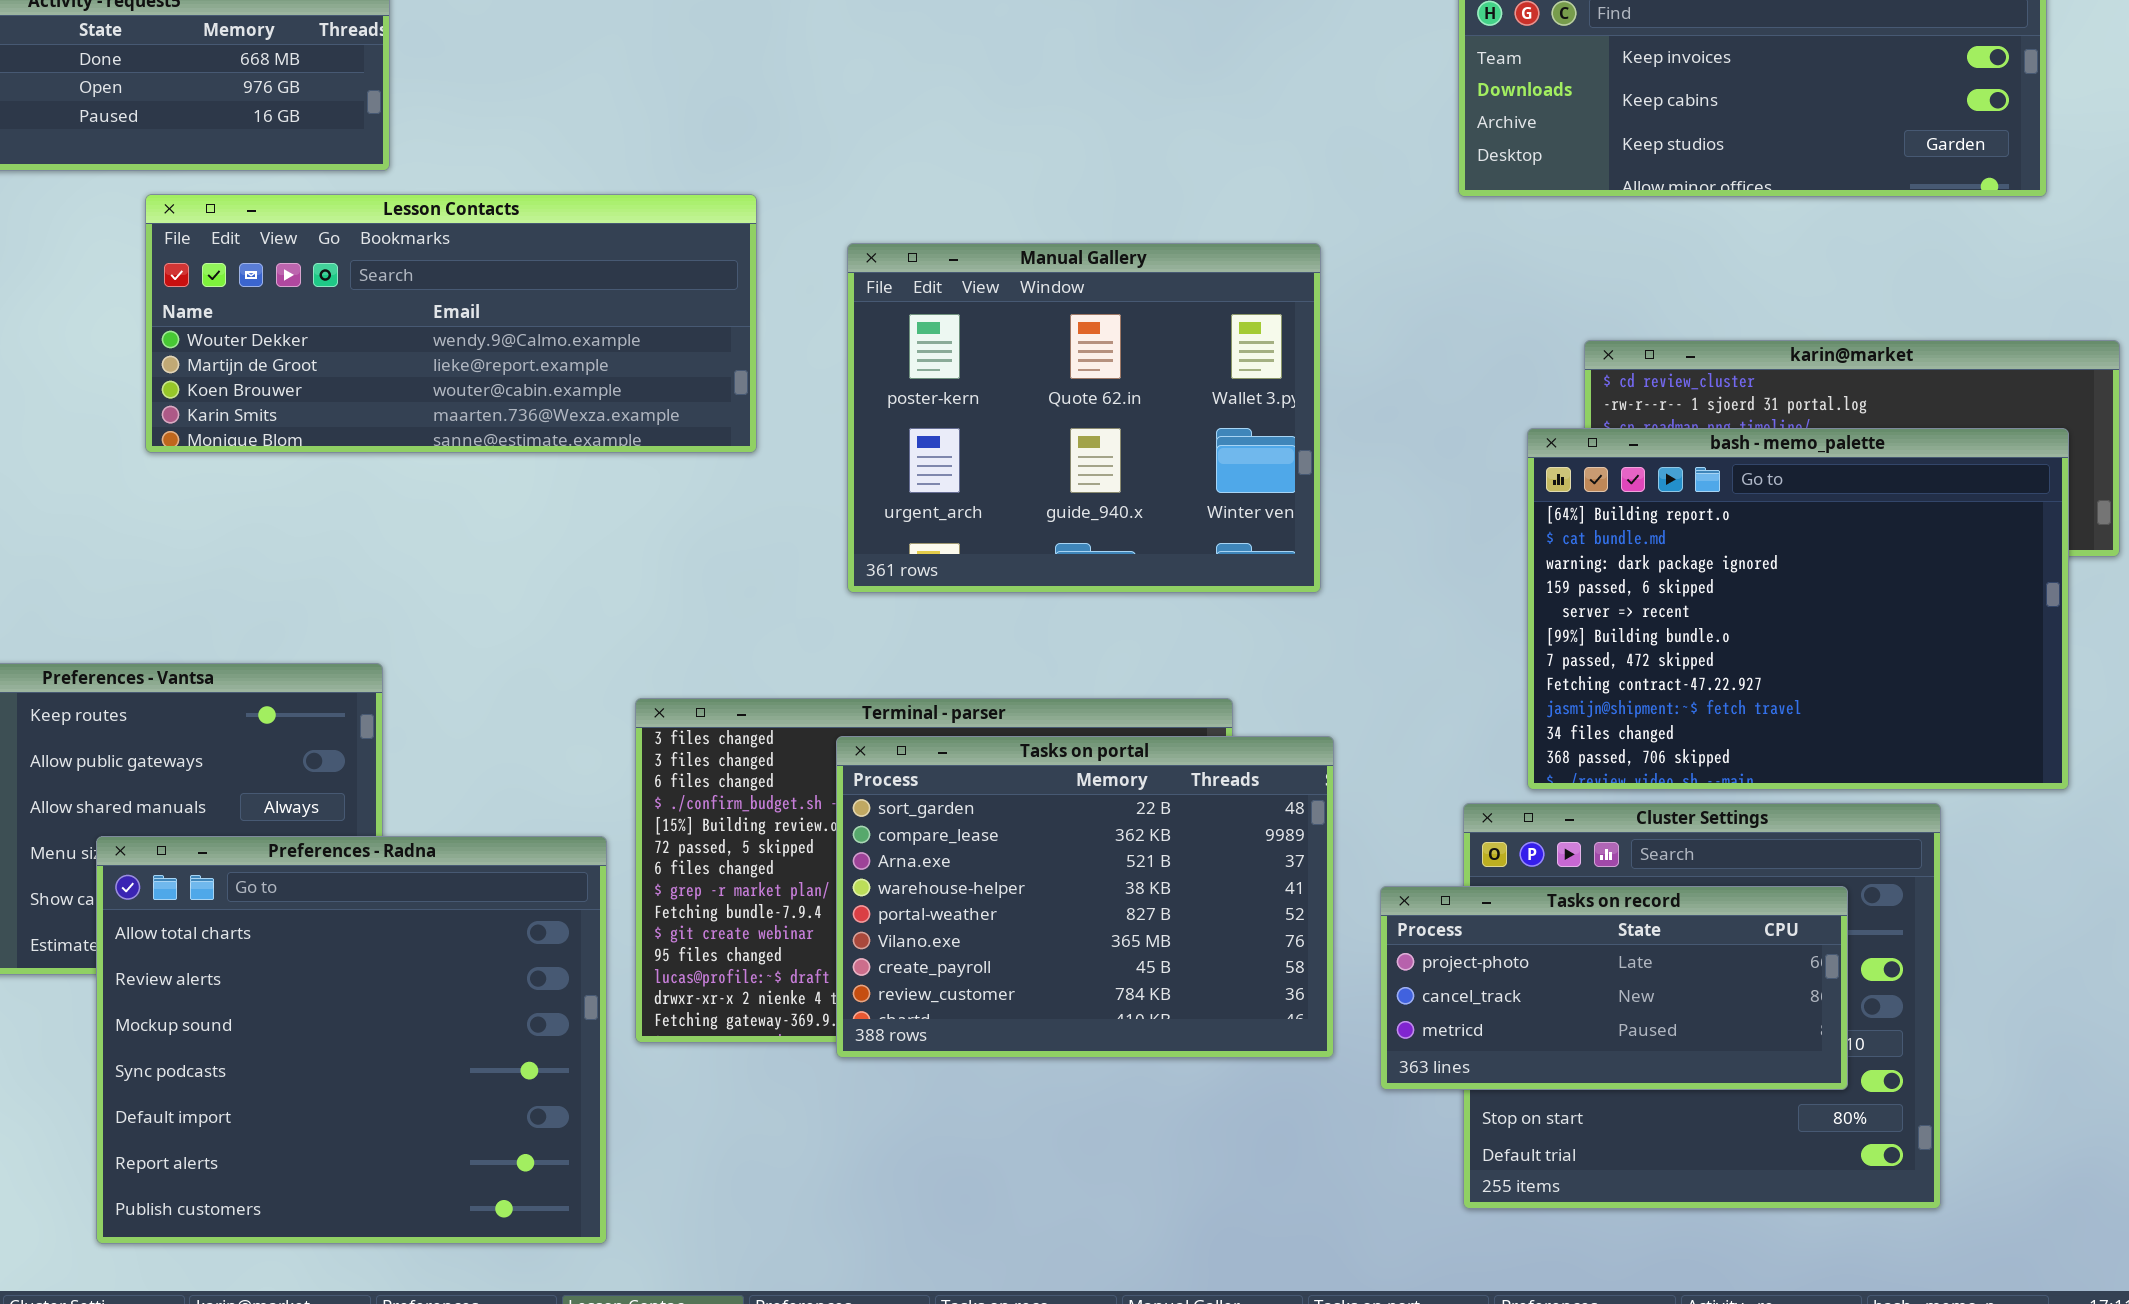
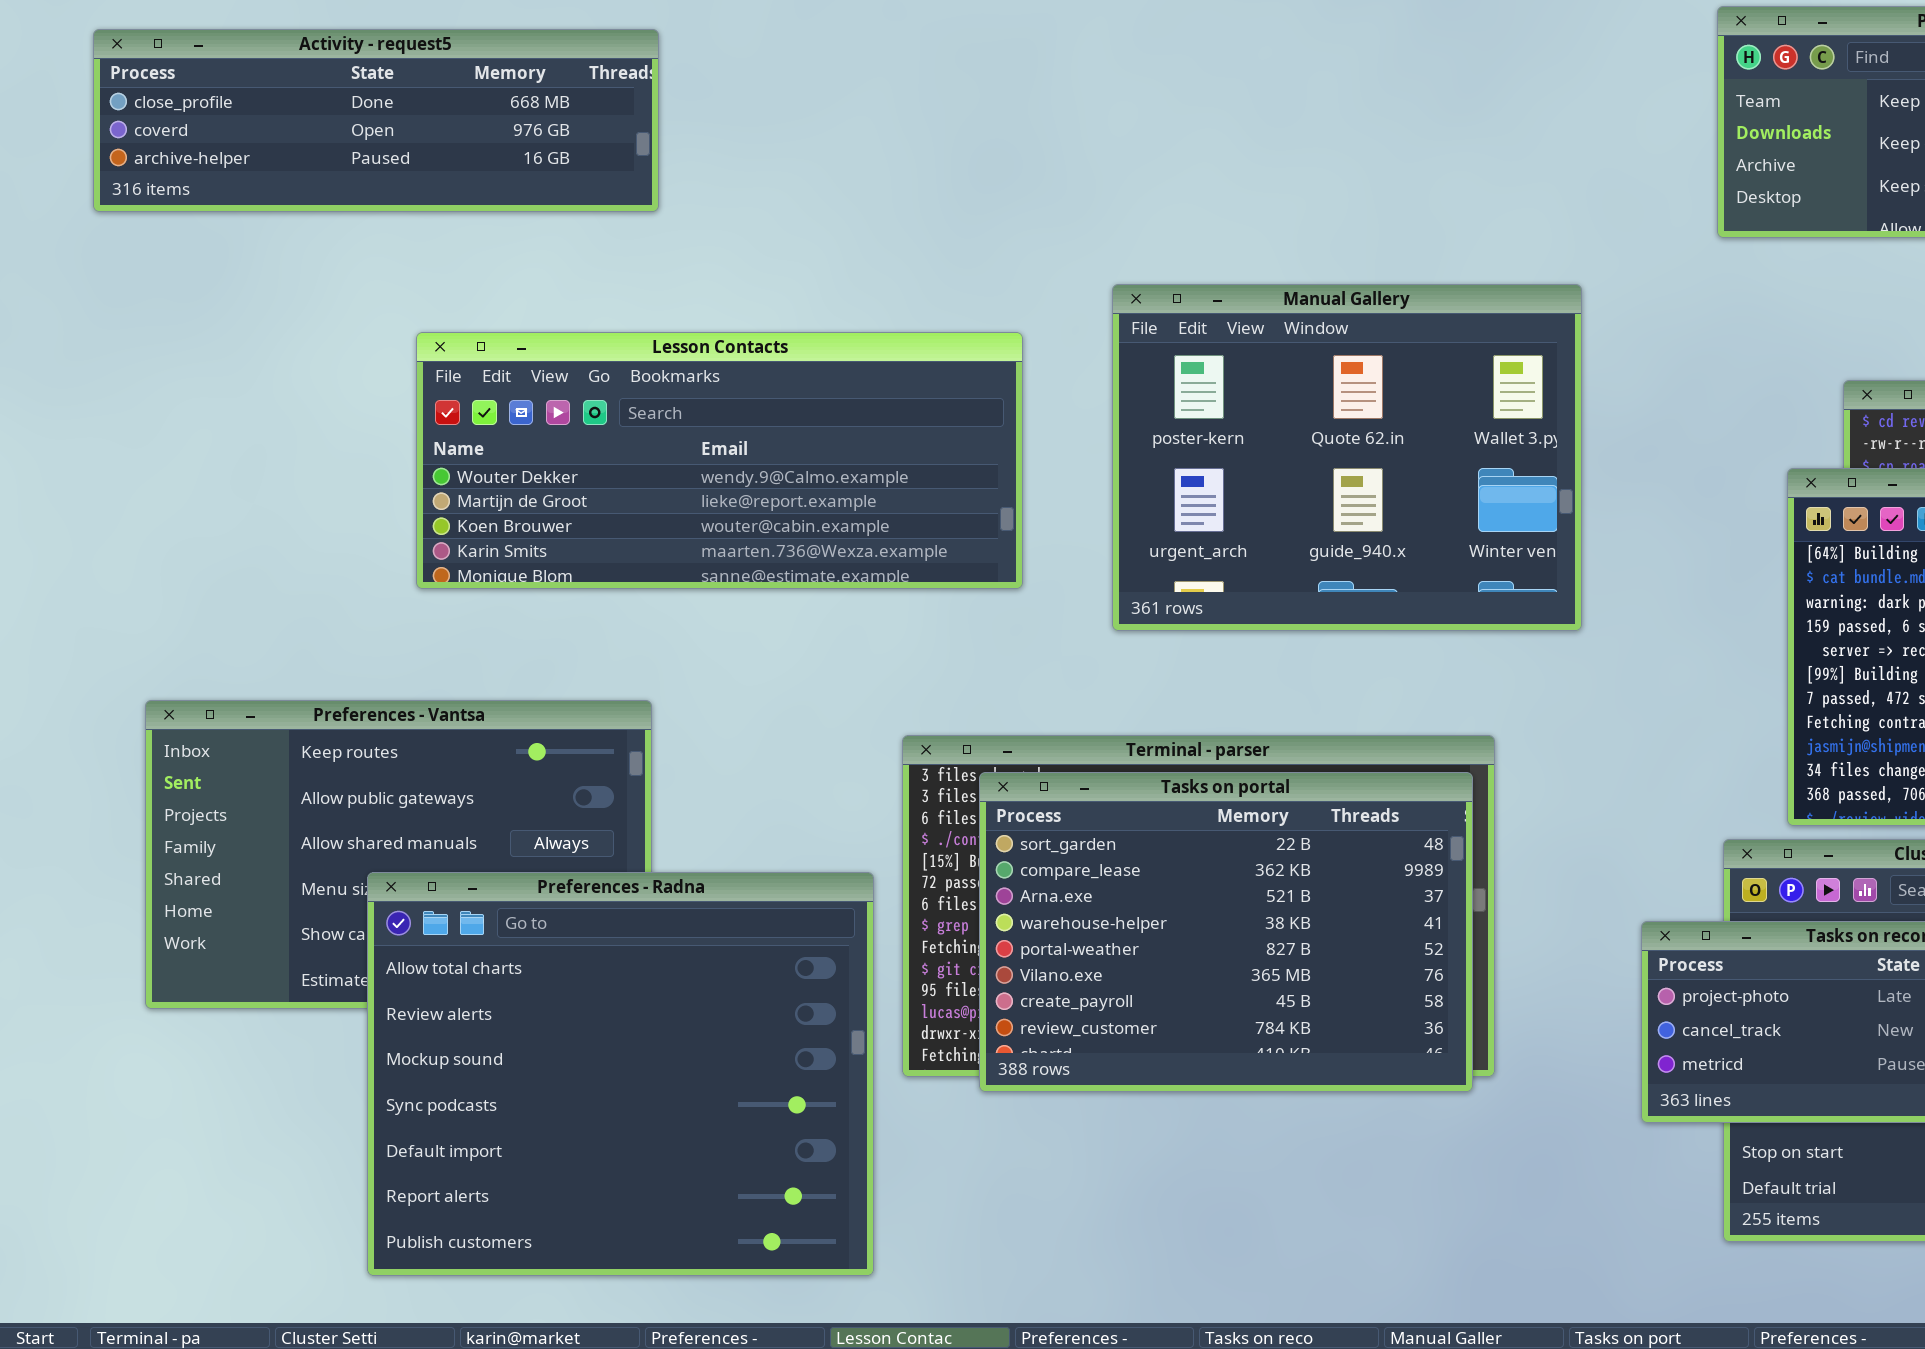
Lesson Contacts: [145,194,757,453] -> [416,332,1023,589], moved
Tasks on portal: [836,736,1334,1058] -> [979,772,1473,1092], moved

